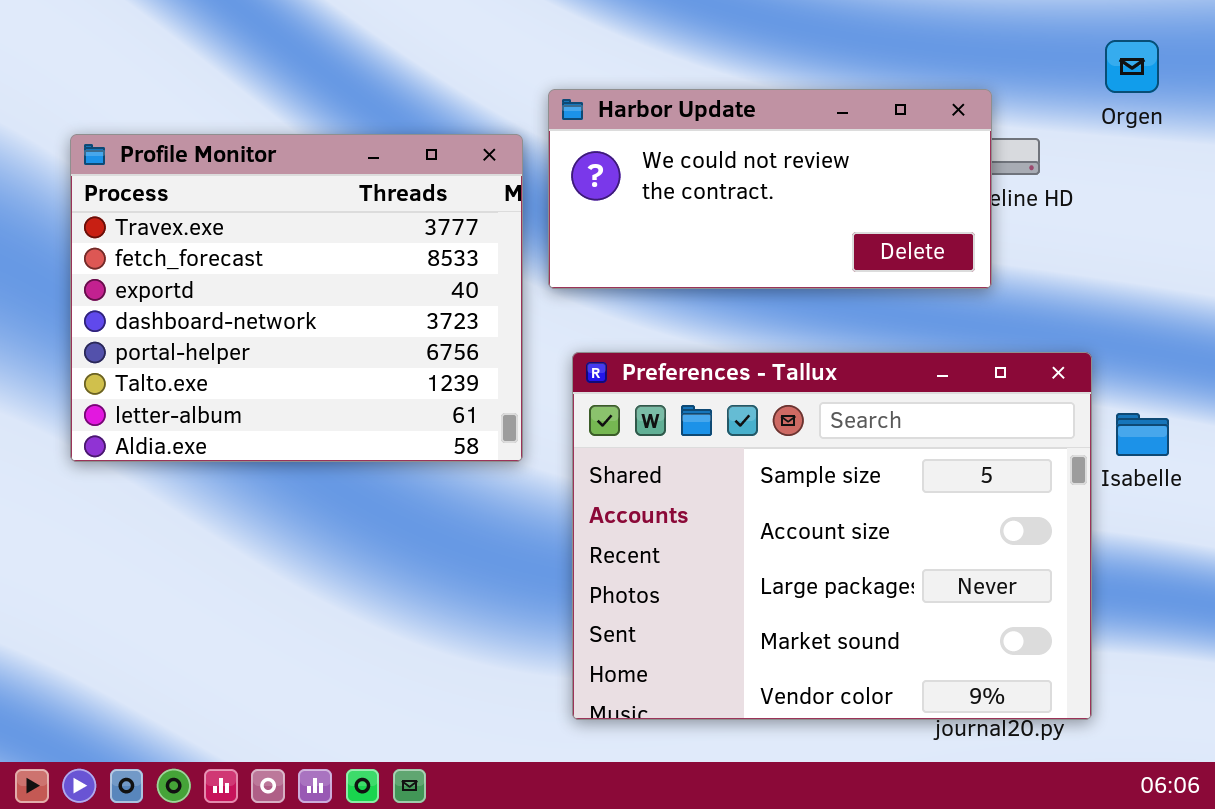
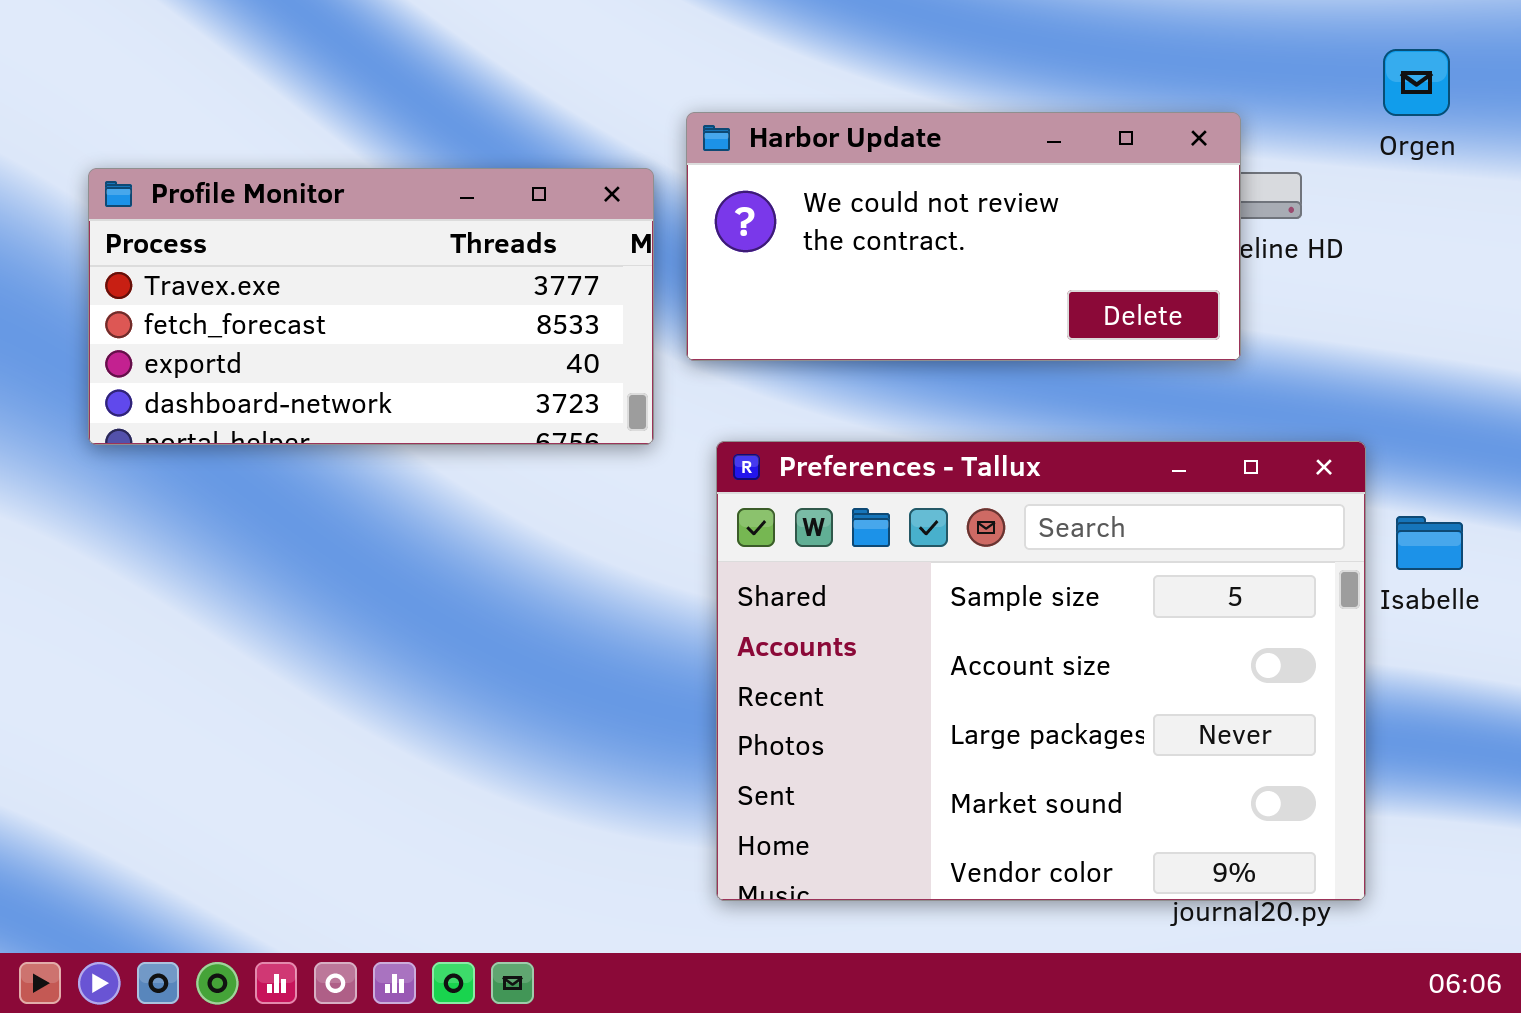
Profile Monitor: [70,134,523,462] -> [88,168,654,445], resized

